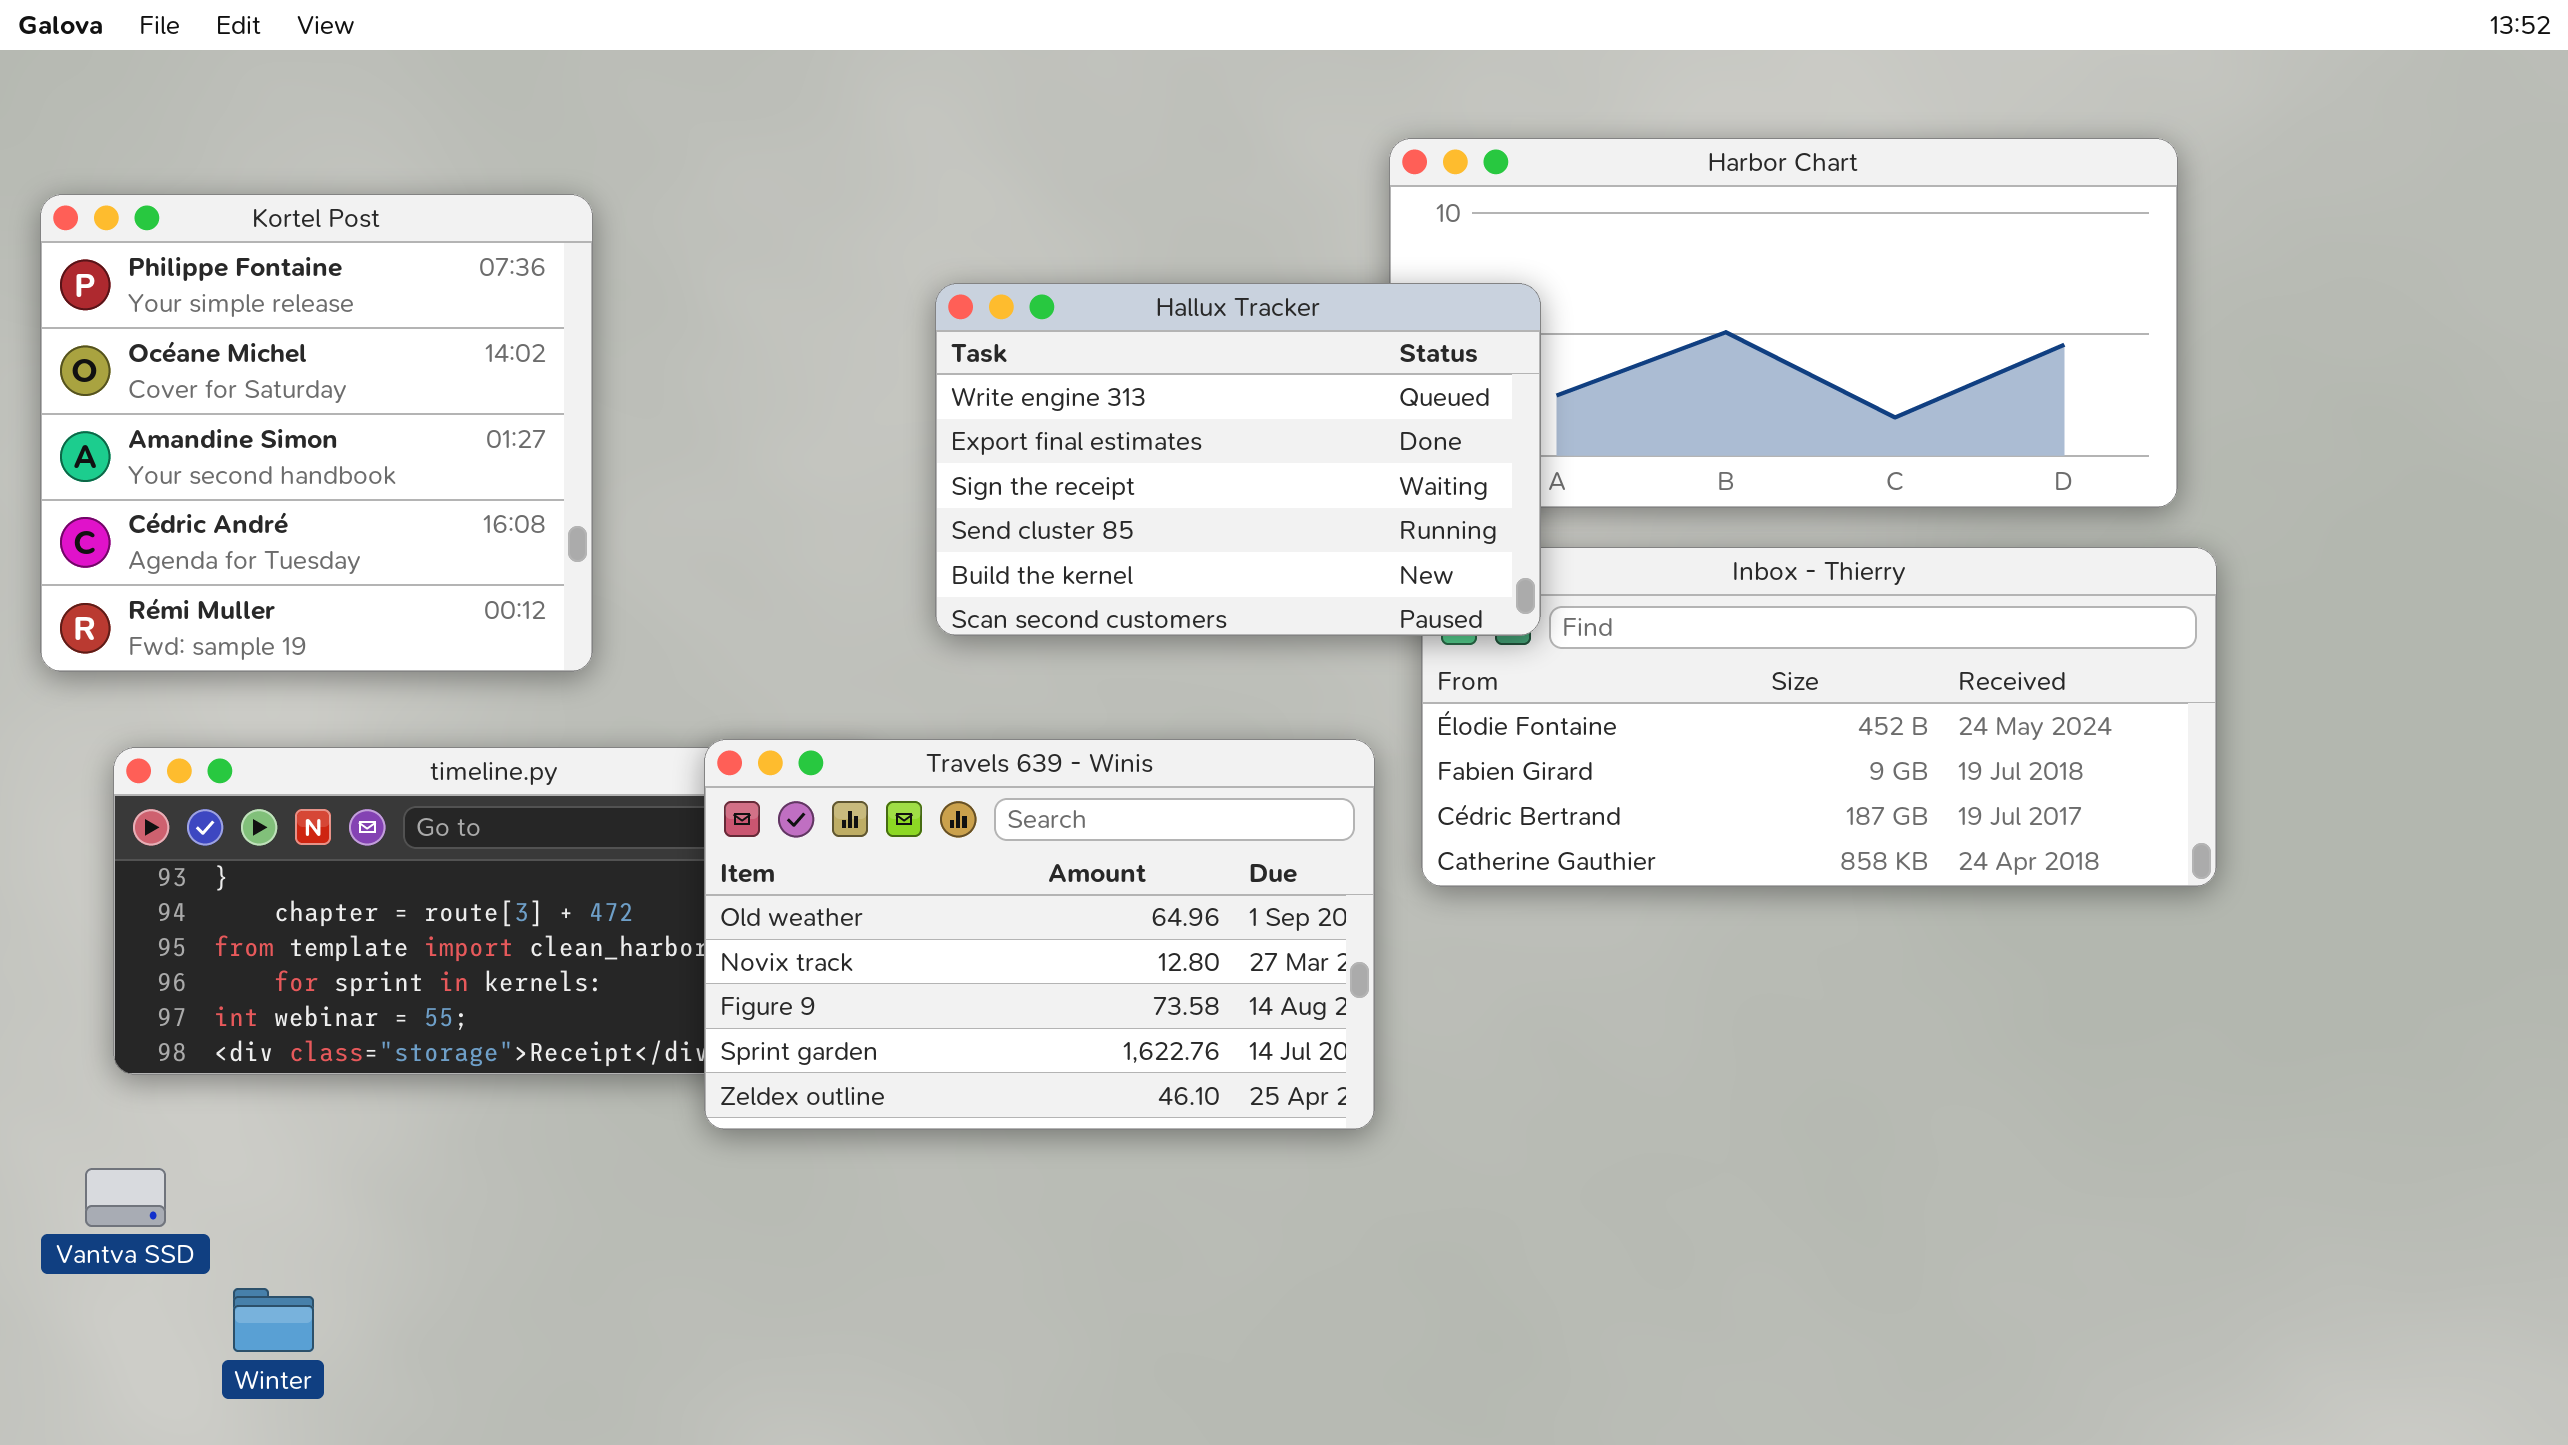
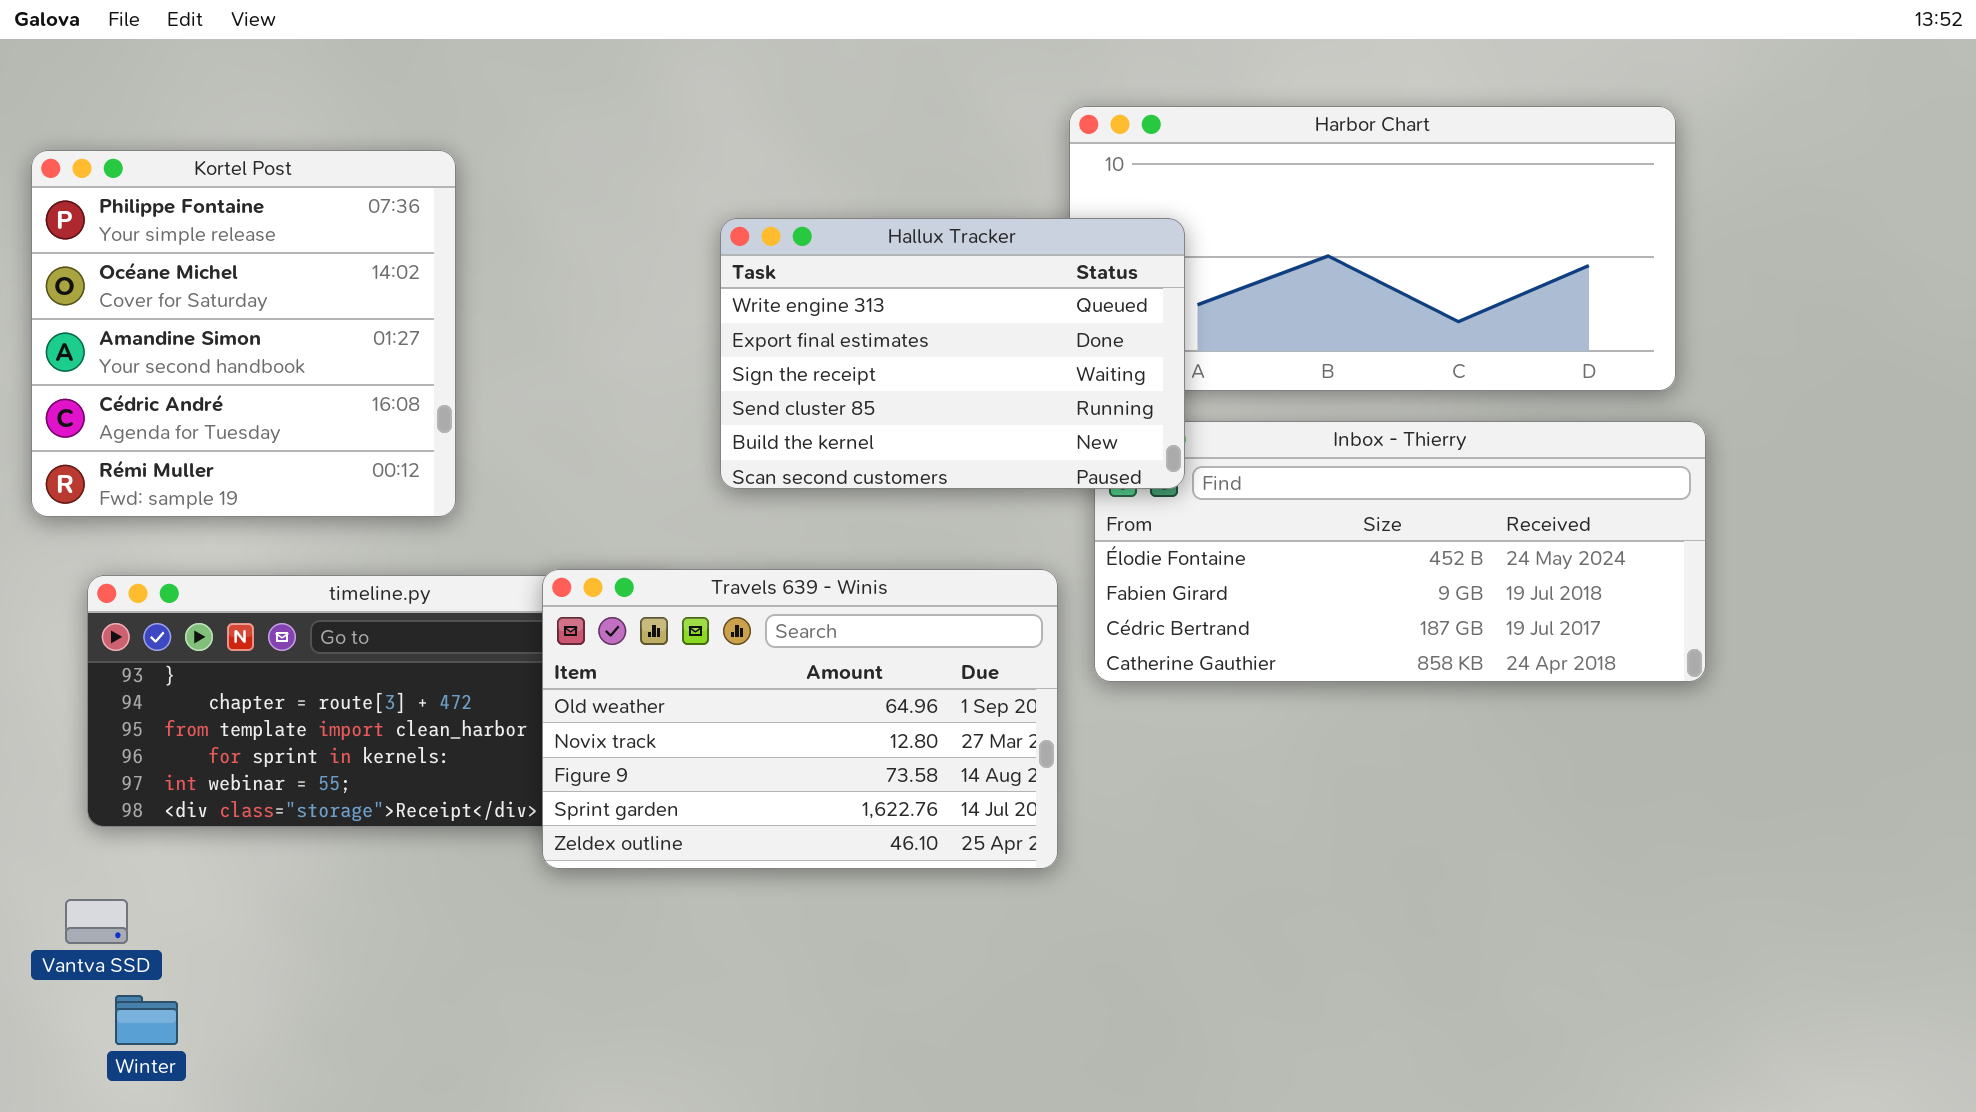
Winter: [233,1288,314,1352] -> [115,995,178,1045], moved

